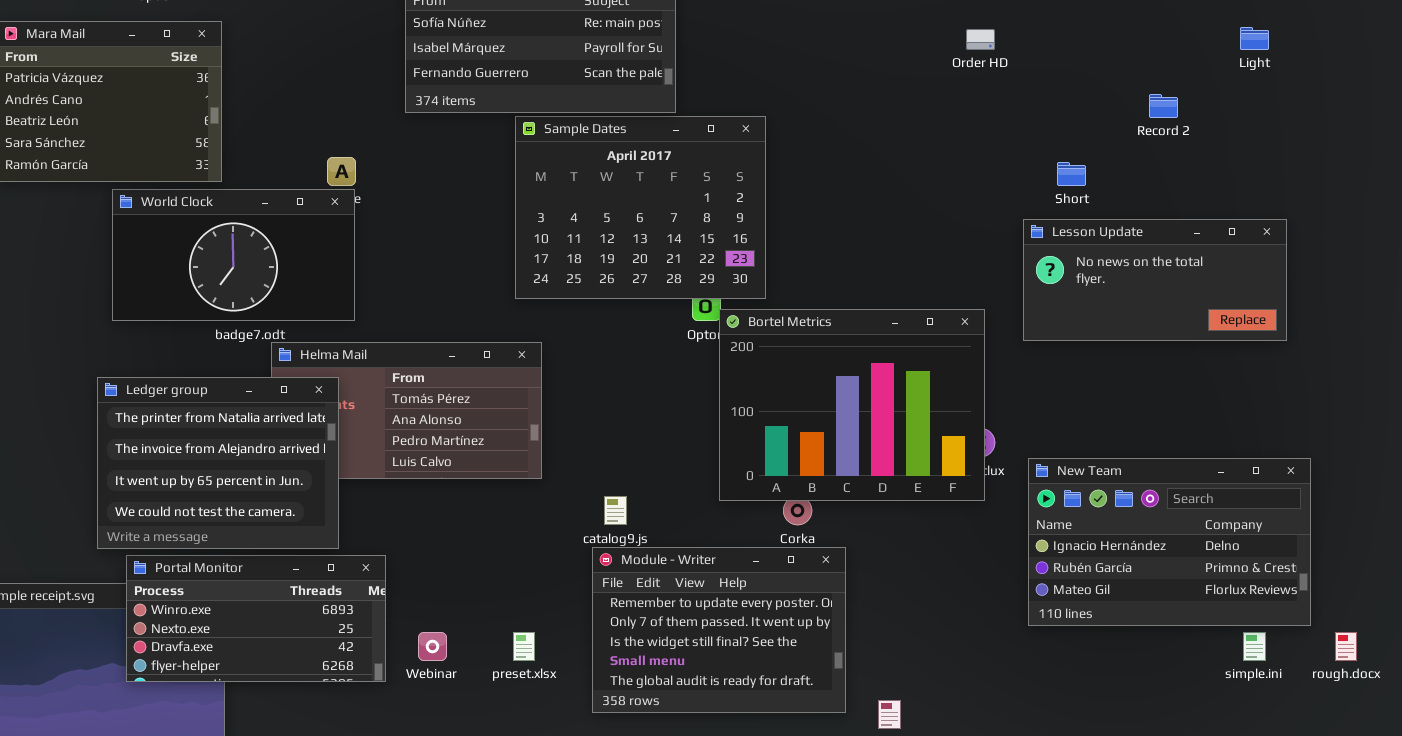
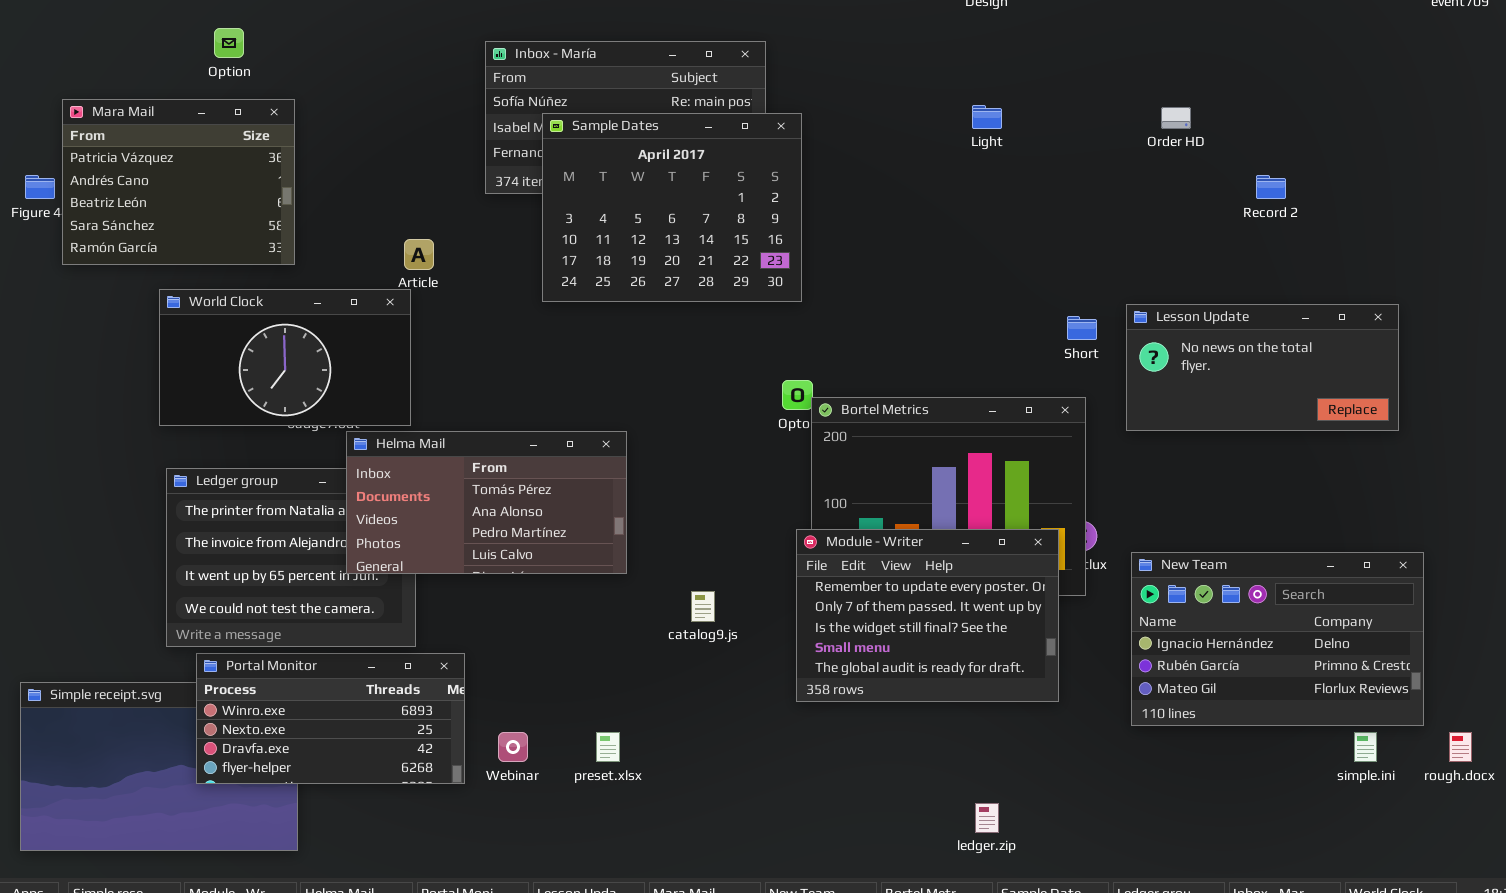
Light: [1240,27,1269,50] -> [972,105,1002,129], moved
Order HD: [966,29,995,50] -> [1161,107,1191,129], moved
Sample Dates: [515,116,766,299] -> [542,113,802,302], moved
Short: [1057,162,1086,186] -> [1067,316,1097,340], moved
World Clock: [112,189,355,321] -> [159,289,411,426], moved
Helma Mail: [271,342,542,479] -> [346,431,627,574], raised
Module - Writer: [592,547,846,713] -> [796,529,1059,702], moved

